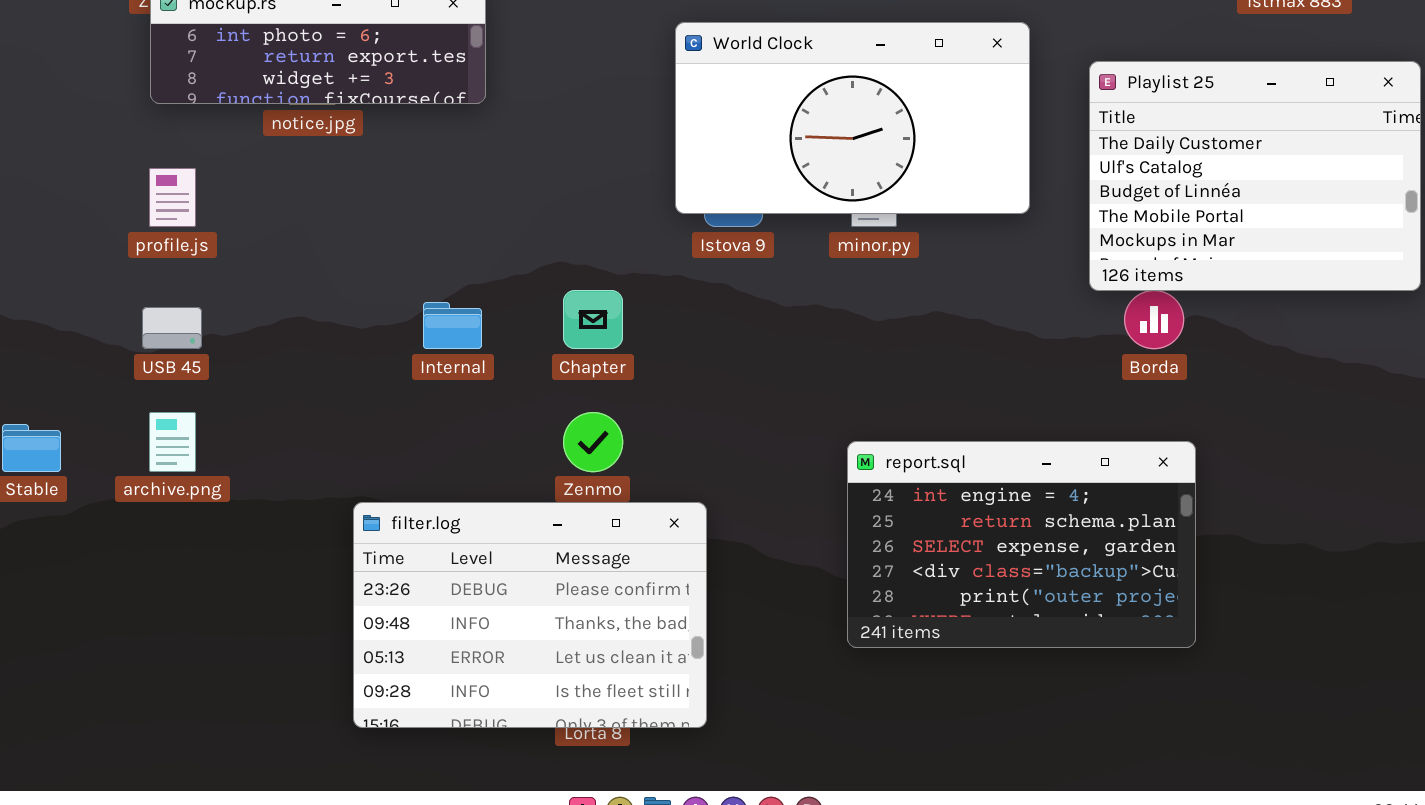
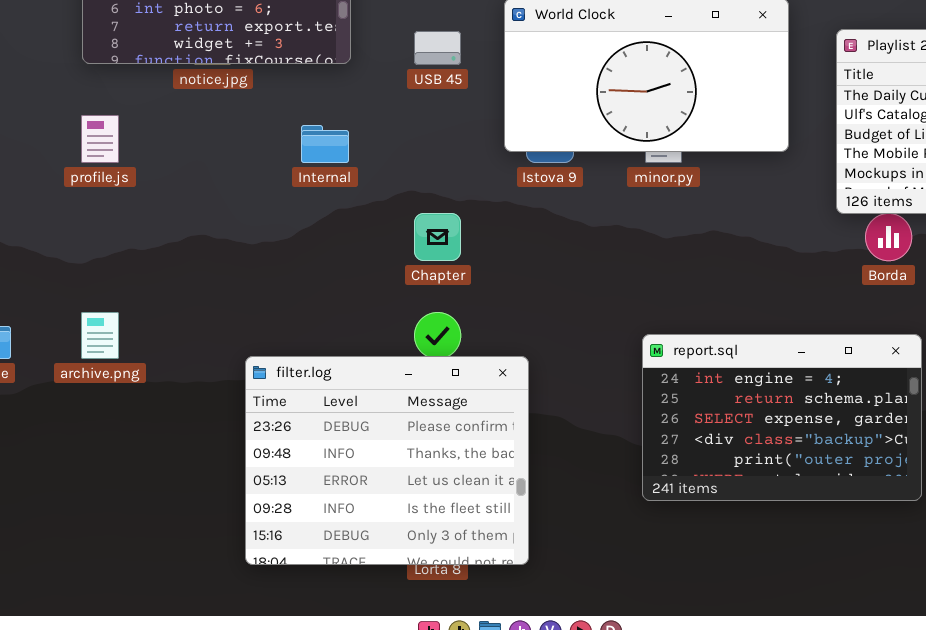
Internal: [423,302,482,349] -> [301,125,349,163], moved
USB 45: [142,307,202,349] -> [414,31,461,65], moved
filter.log: [353,502,707,728] -> [245,356,529,565], resized

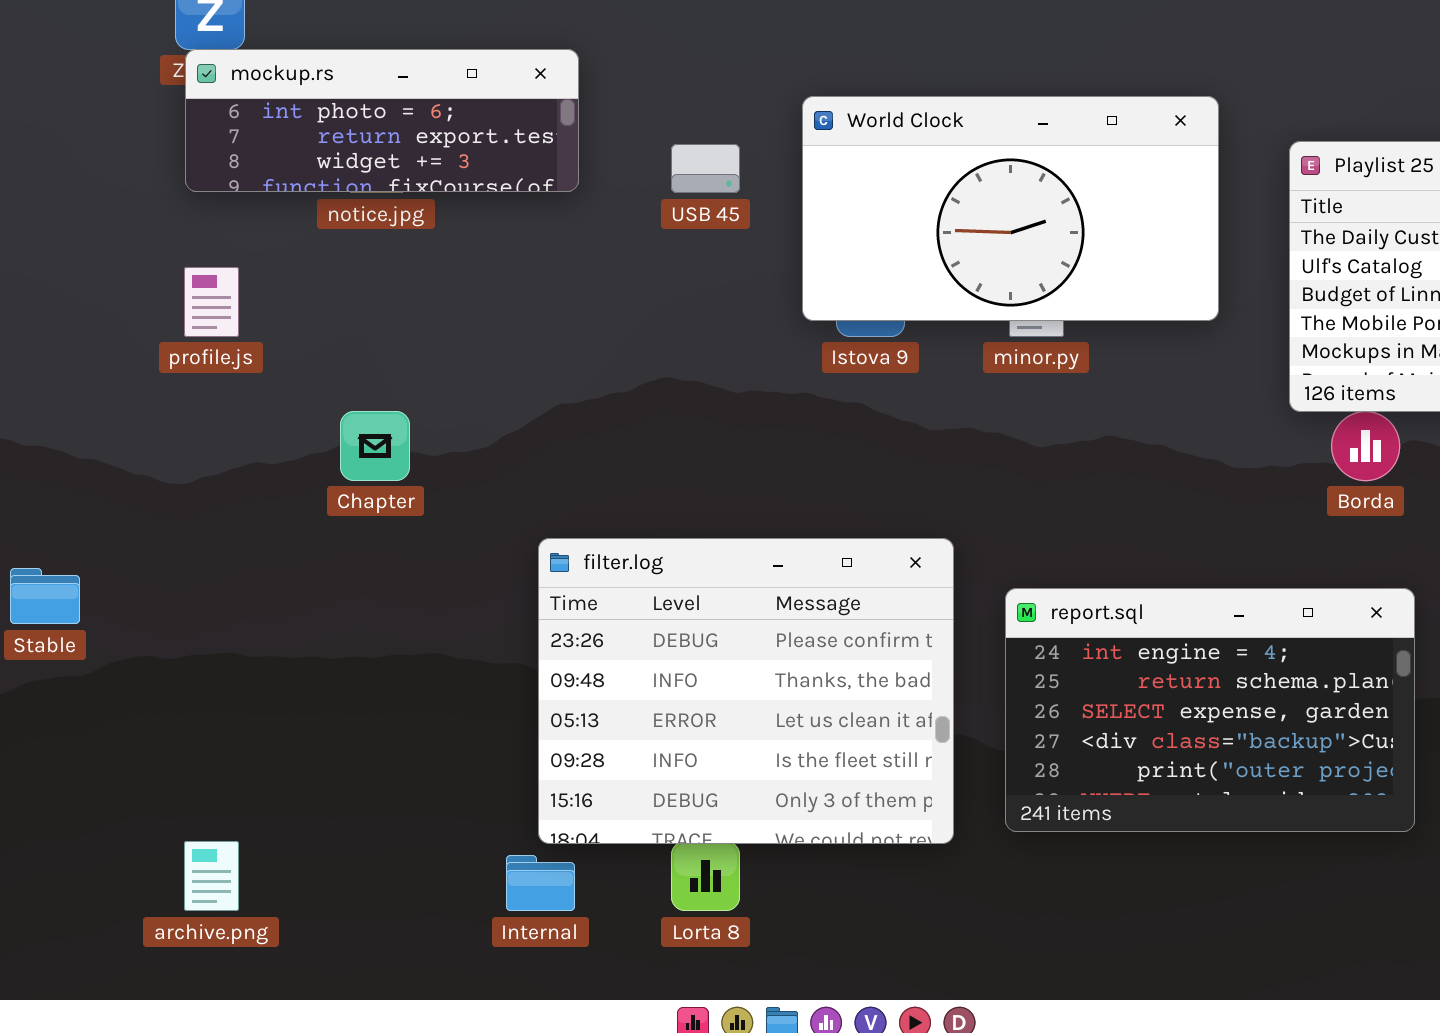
Internal: [301,125,349,163] -> [506,855,575,911], moved
Chapter: [414,213,461,261] -> [340,411,410,481], moved
archive.png: [81,312,119,359] -> [184,841,239,911], moved
filter.log: [245,356,529,565] -> [538,538,954,844], moved

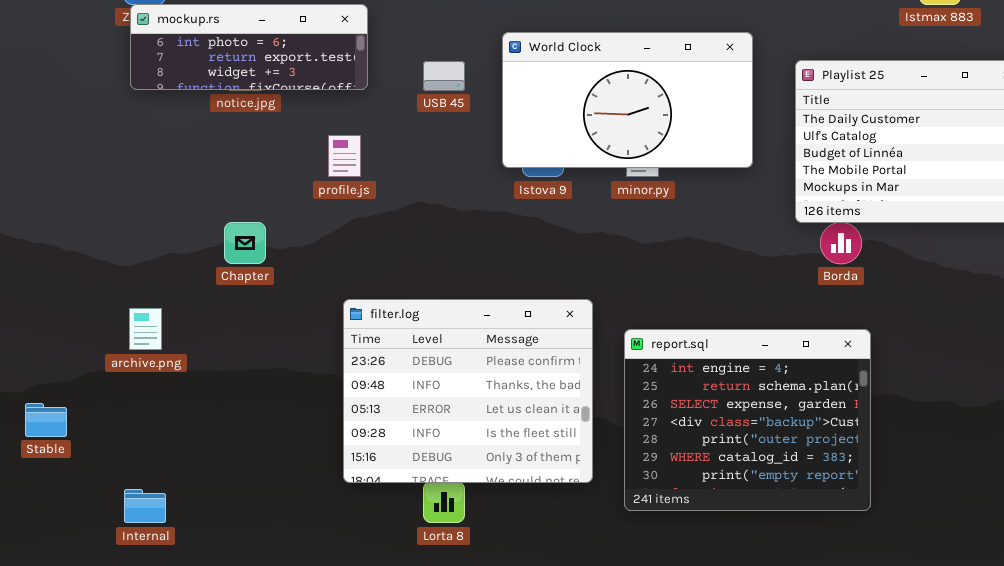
profile.js: [184,267,239,337] -> [328,135,361,177], moved
Stable: [10,568,80,624] -> [25,403,67,437], moved
report.sql: [1005,588,1415,832] -> [624,329,871,511], resized
archive.png: [184,841,239,911] -> [129,308,162,350], moved
Internal: [506,855,575,911] -> [124,489,166,523], moved

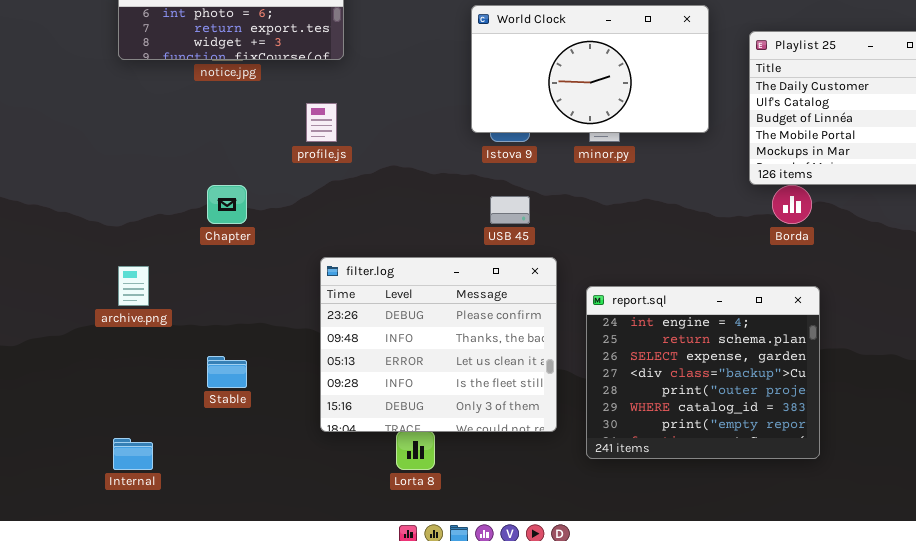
USB 45: [423,61,465,91] -> [490,196,530,224], moved
Stable: [25,403,67,437] -> [207,356,247,388], moved

